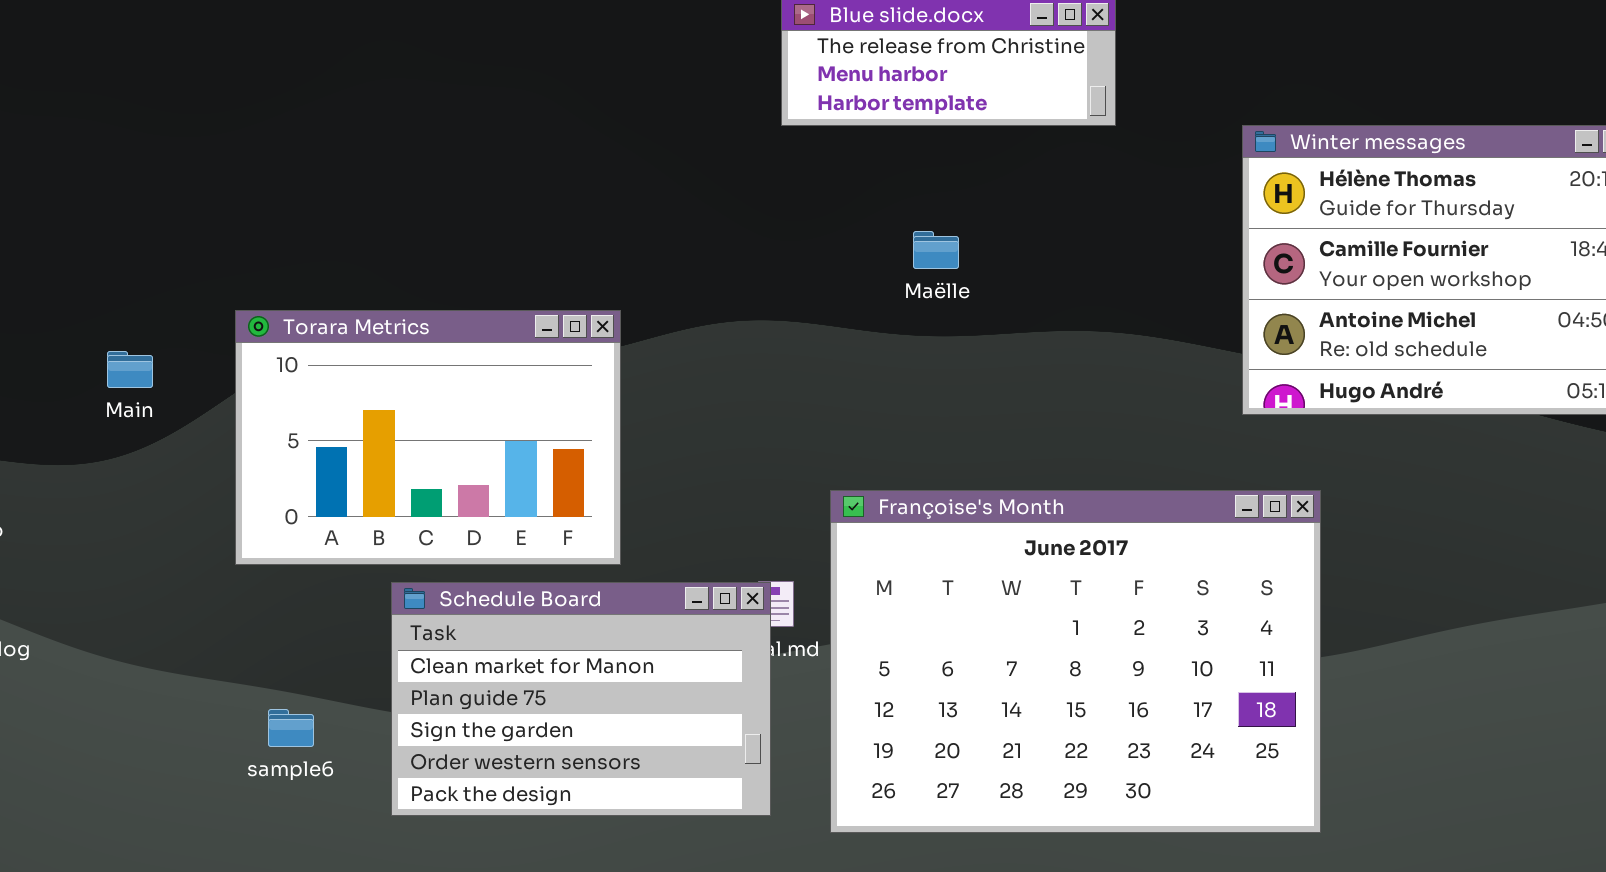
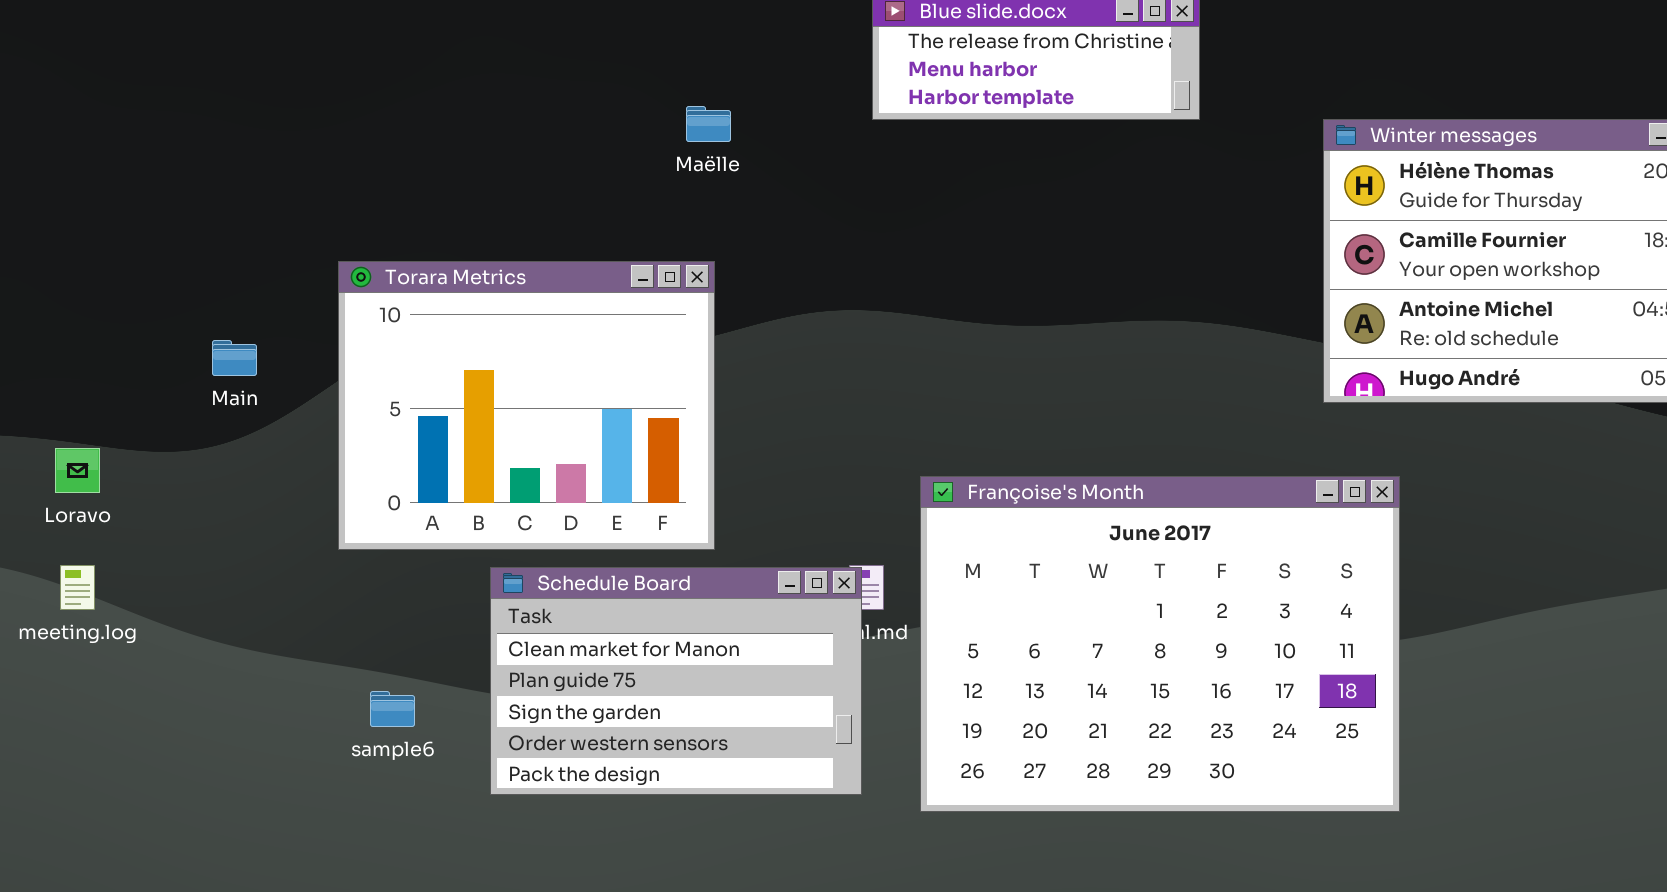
Maëlle: [913,231,959,269] -> [686,106,731,142], moved
Torara Metrics: [235,310,621,565] -> [338,261,715,550], resized

